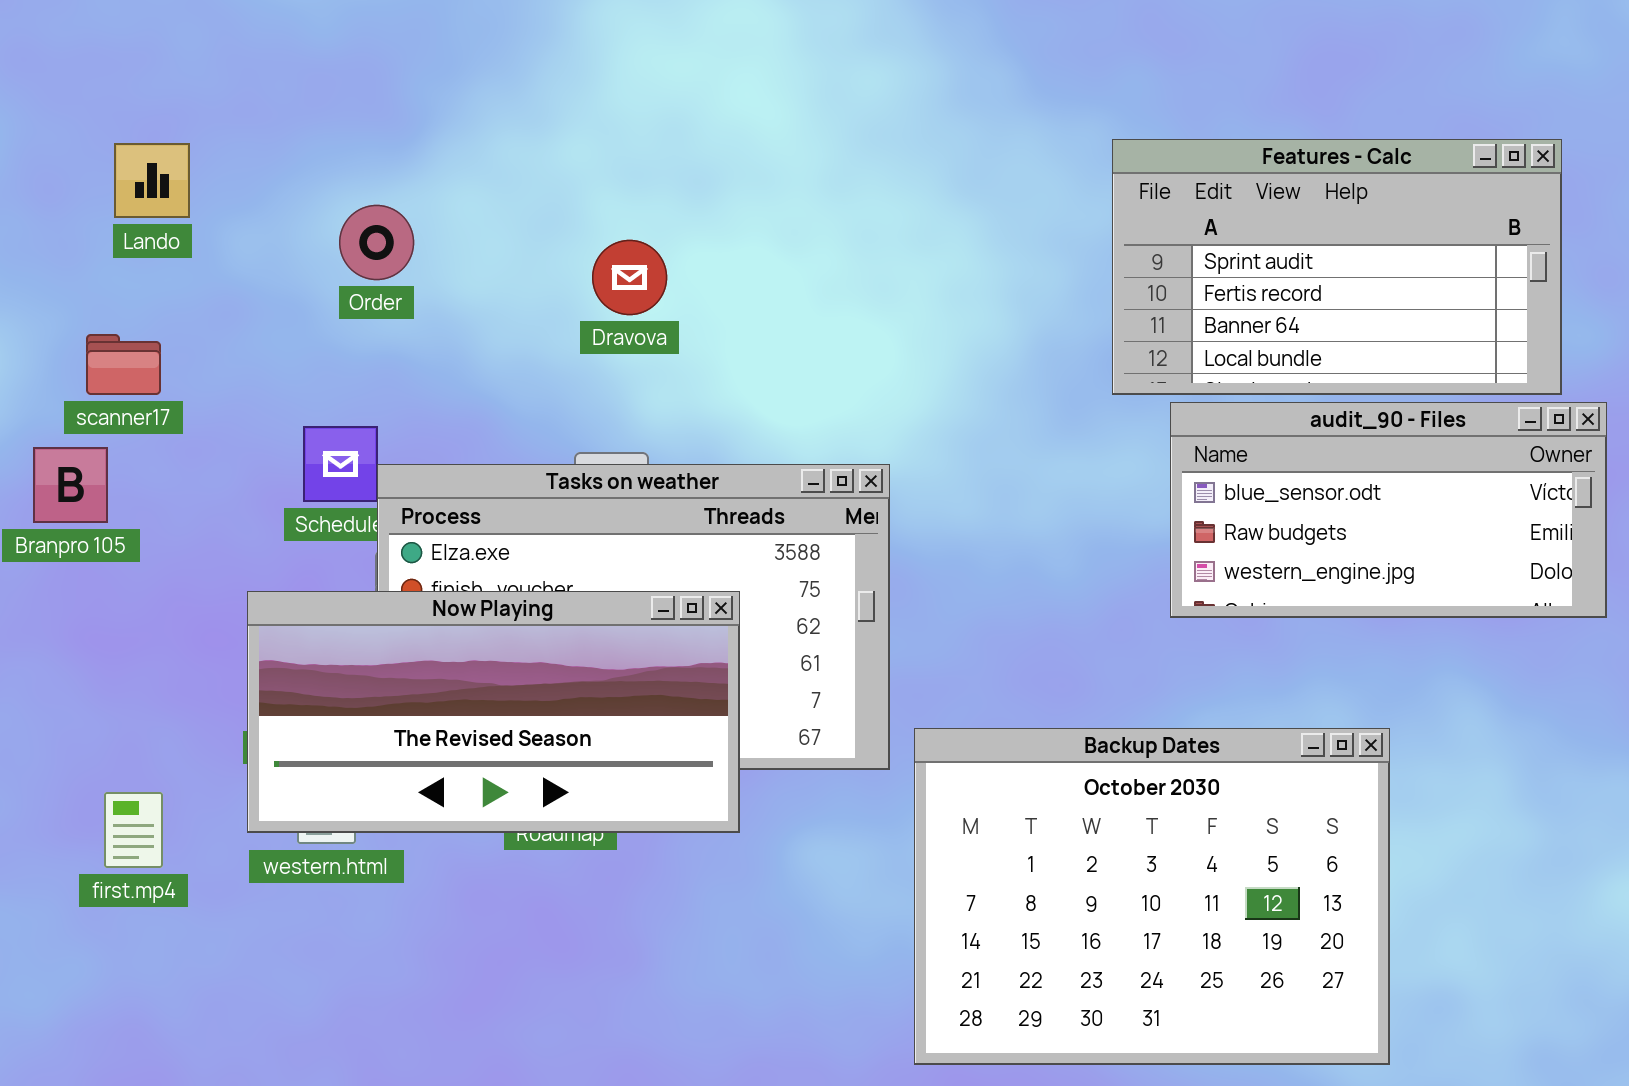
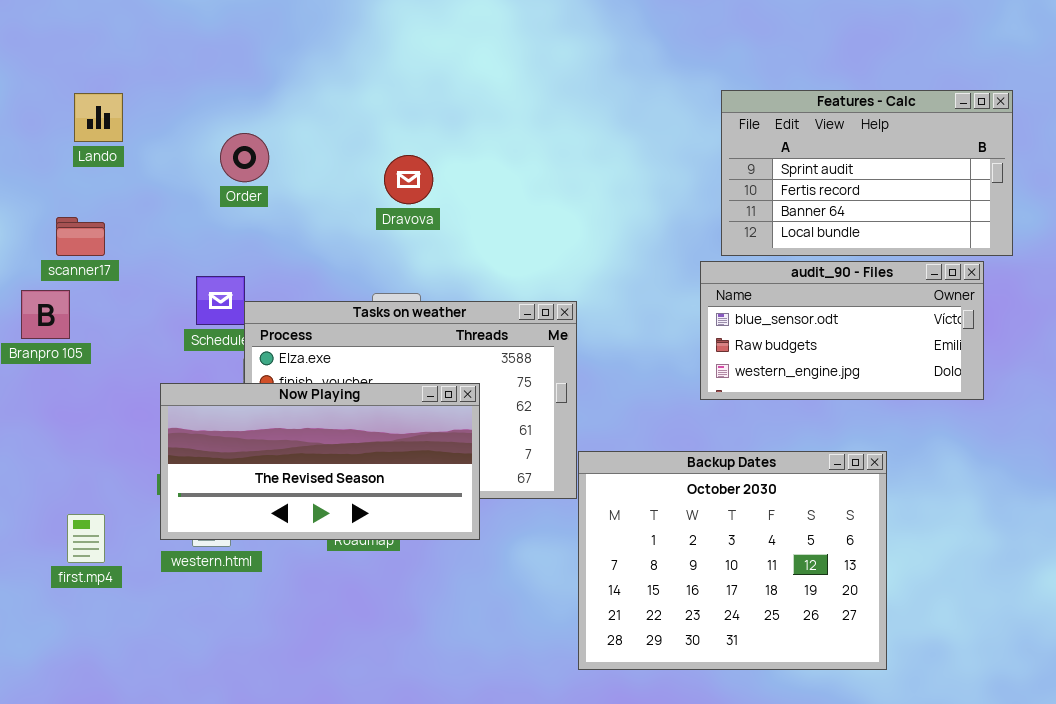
audit_90 - Files: [1170,402,1607,618] -> [700,261,984,400], moved
Backup Dates: [914,728,1390,1065] -> [578,451,887,670], moved

